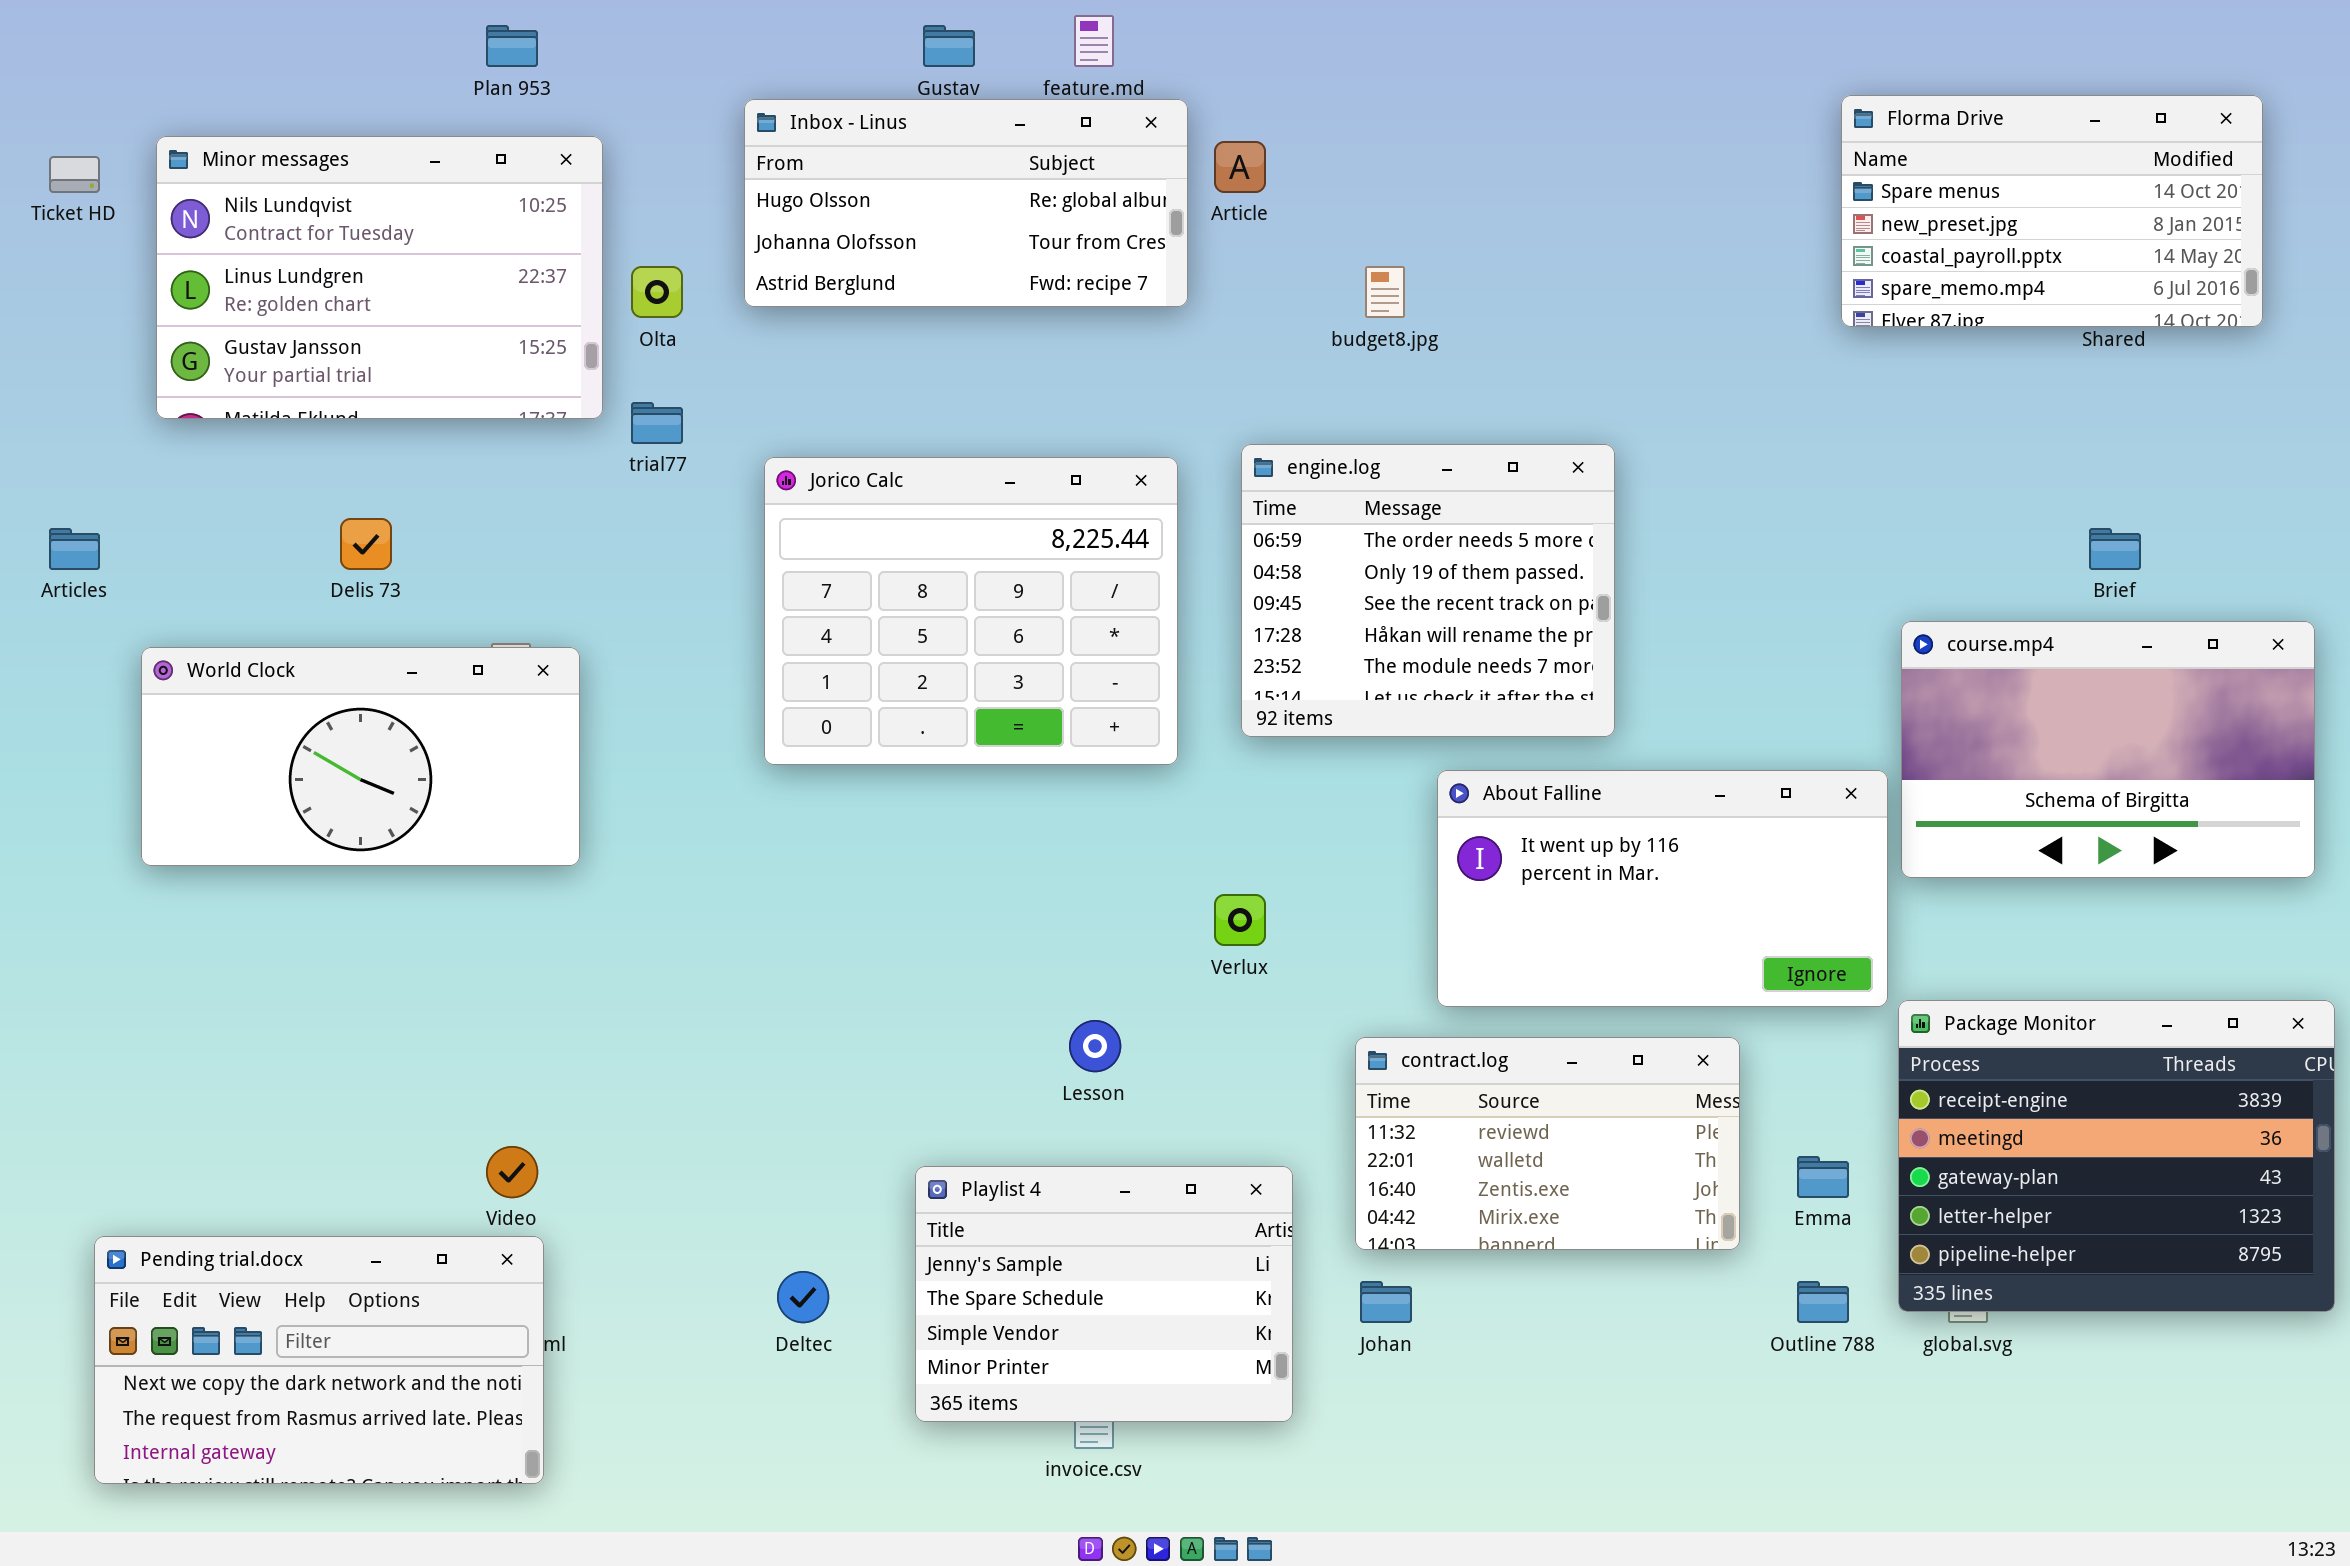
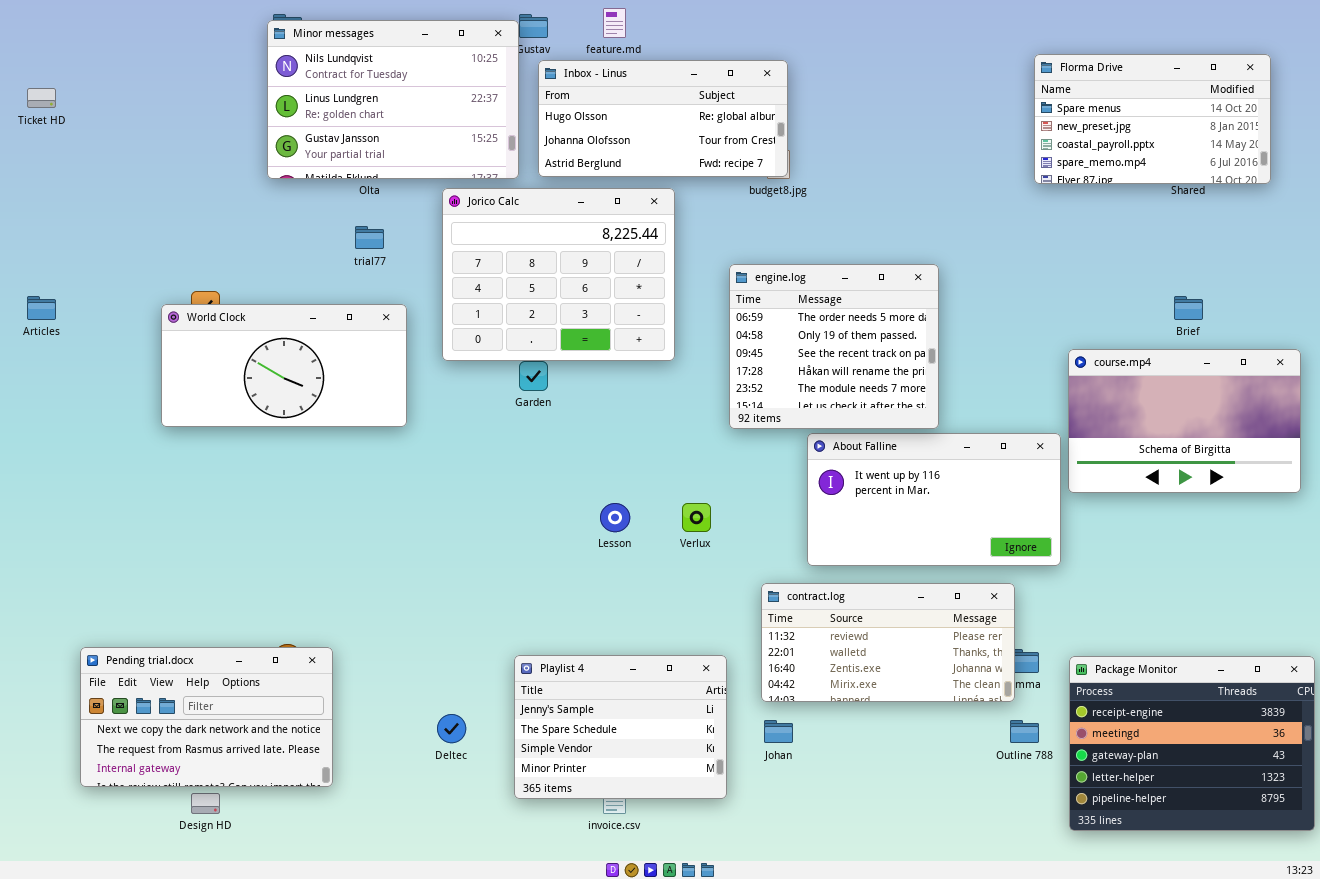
Inbox - Linus: [744,99,1188,307] -> [538,60,788,177], moved
Minor messages: [156,136,603,419] -> [267,20,519,179], moved
engine.log: [1241,444,1615,737] -> [729,264,939,429], moved
Jorico Calc: [764,457,1178,765] -> [442,188,675,361], moved
World Clock: [141,647,580,866] -> [161,304,407,427], moved
Package Monitor: [1898,1000,2335,1312] -> [1069,656,1315,831], moved
Lesson: [1069,1020,1121,1072] -> [600,503,630,532], moved
contract.log: [1355,1037,1740,1250] -> [761,583,1015,702], resized
Pending trial.docx: [94,1236,544,1484] -> [80,647,333,787], moved

